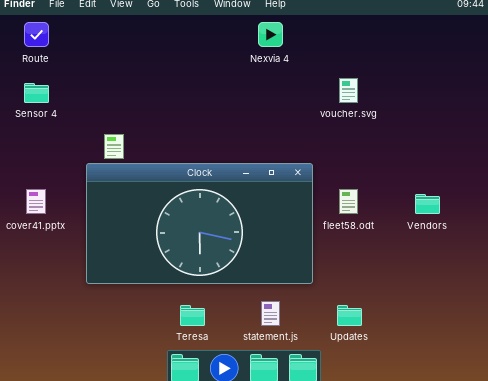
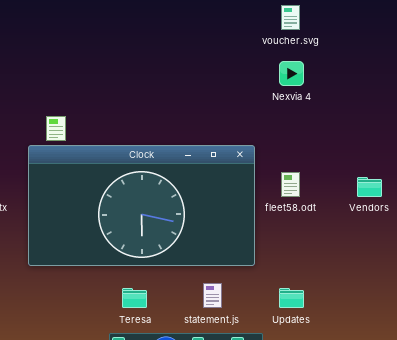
Nexvia 4: [258,22,283,47] -> [279,61,304,86], moved
voucher.svg: [339,78,358,103] -> [281,5,300,30], moved

